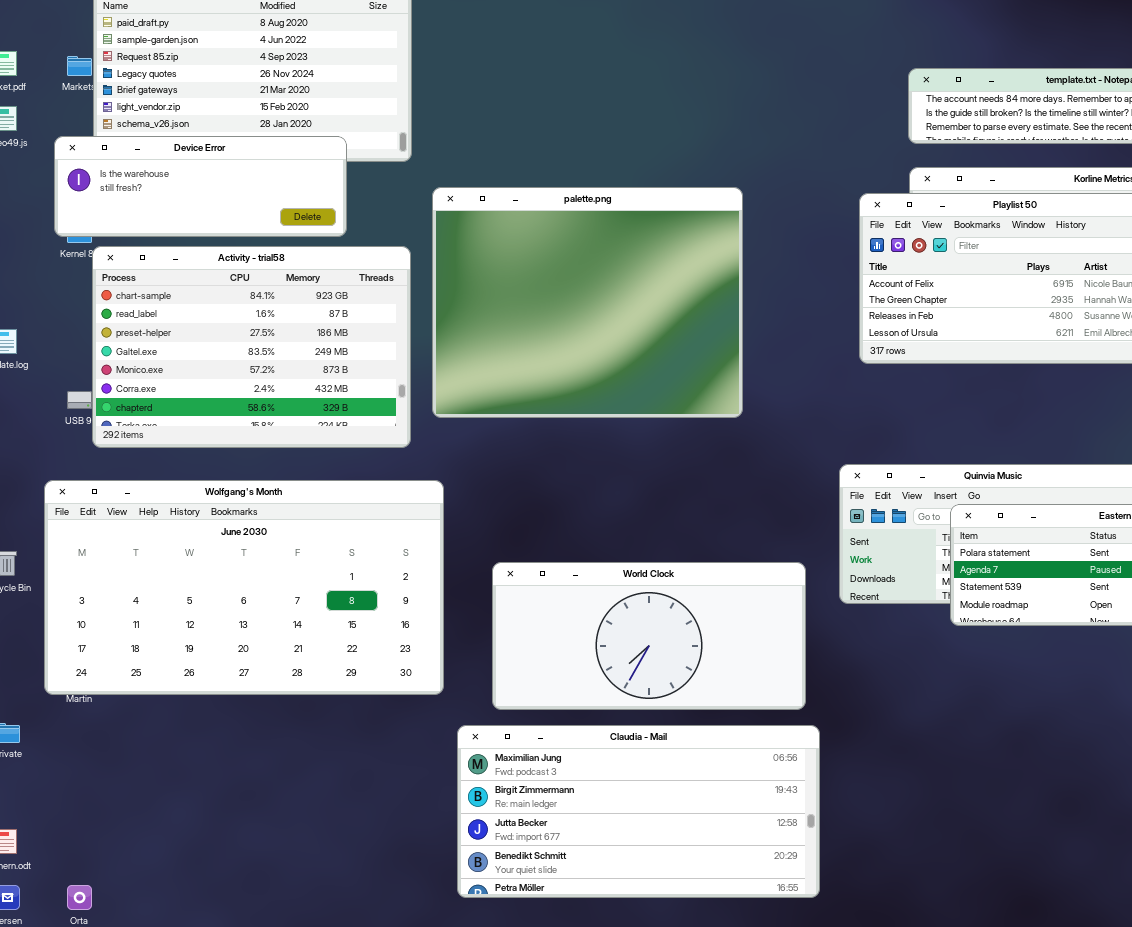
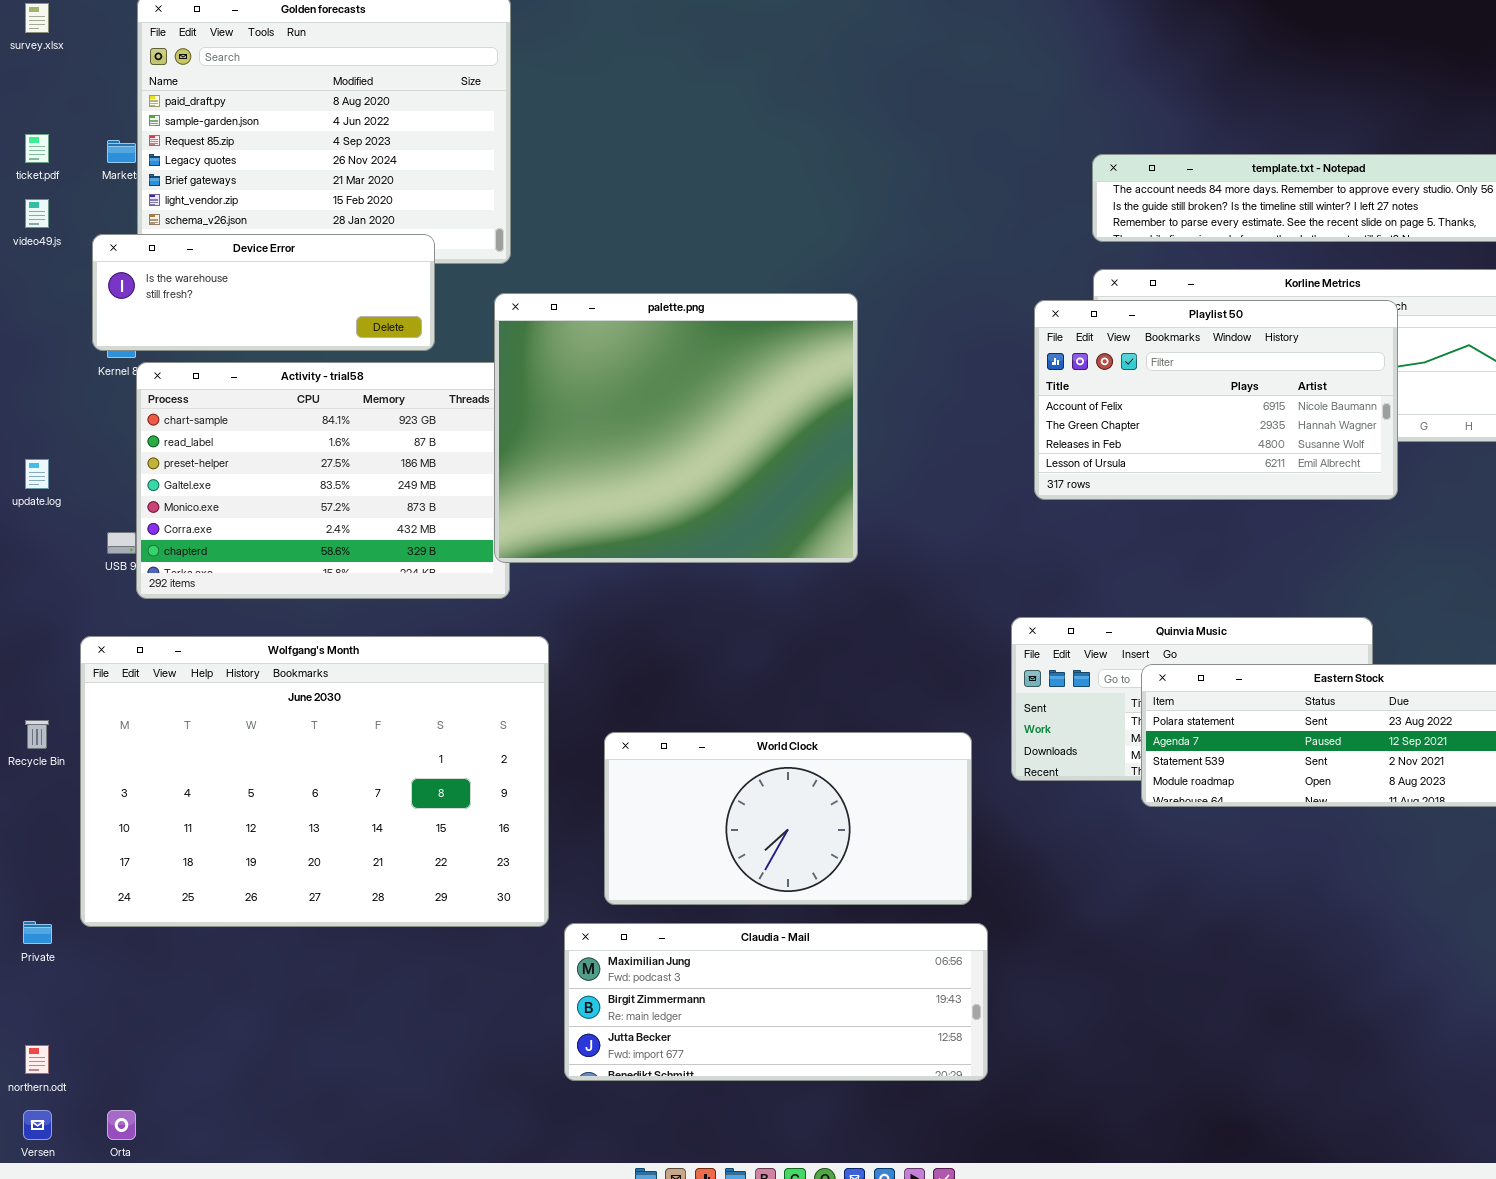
palette.png: [432,187,743,418] -> [494,293,858,563], moved
Wolfgang's Month: [44,480,444,695] -> [80,636,549,927], resized
Claudia - Mail: [457,725,820,898] -> [564,923,988,1081], resized

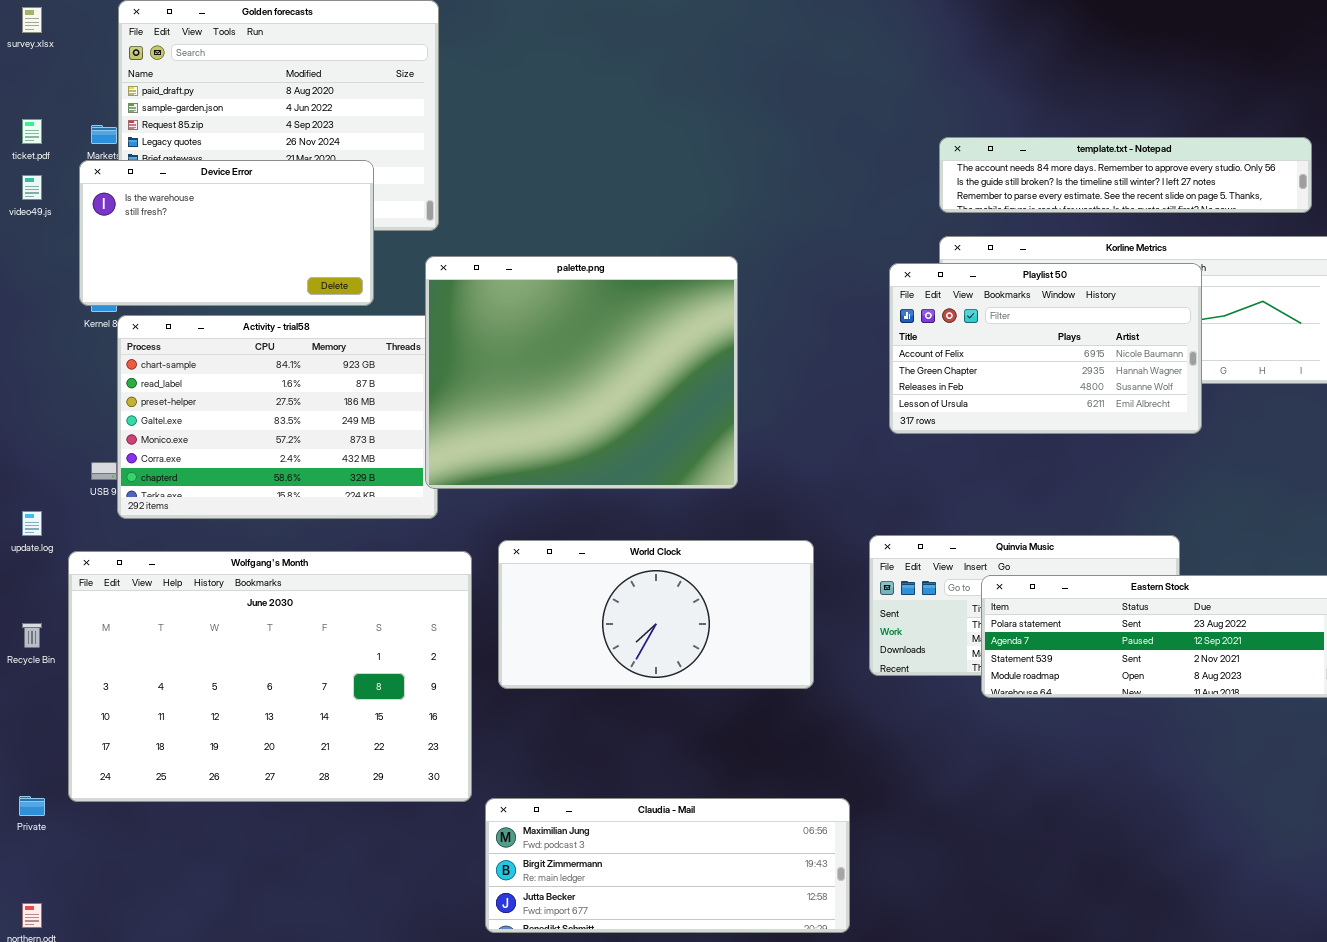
Device Error: [92,234,435,351] -> [79,160,374,306], resized
update.log: [25,459,49,489] -> [22,511,42,536], moved
World Clock: [604,732,972,905] -> [498,540,814,689], moved

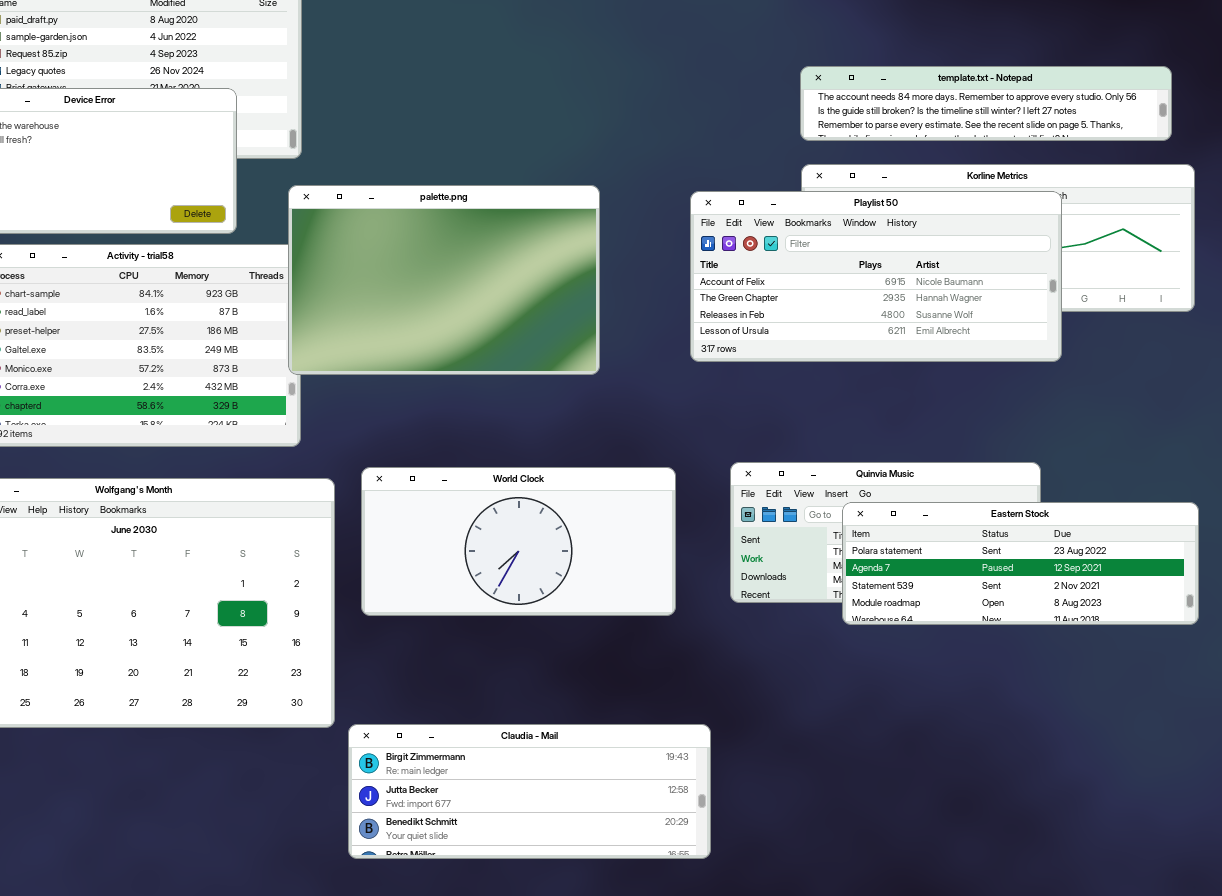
palette.png: [425,256,738,489] -> [288,185,600,375], resized
Playlist 50: [889,263,1202,434] -> [690,191,1062,362], resized
Claudia - Mail: [485,798,850,933] -> [348,724,711,859], scrolled down 1 row

